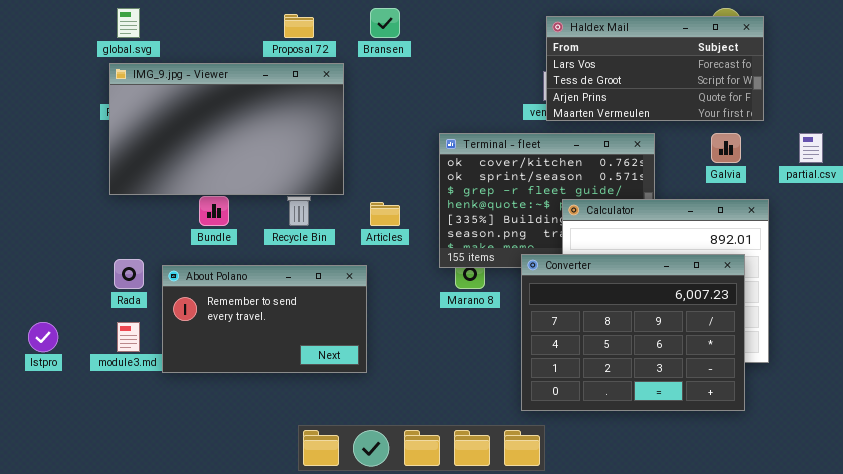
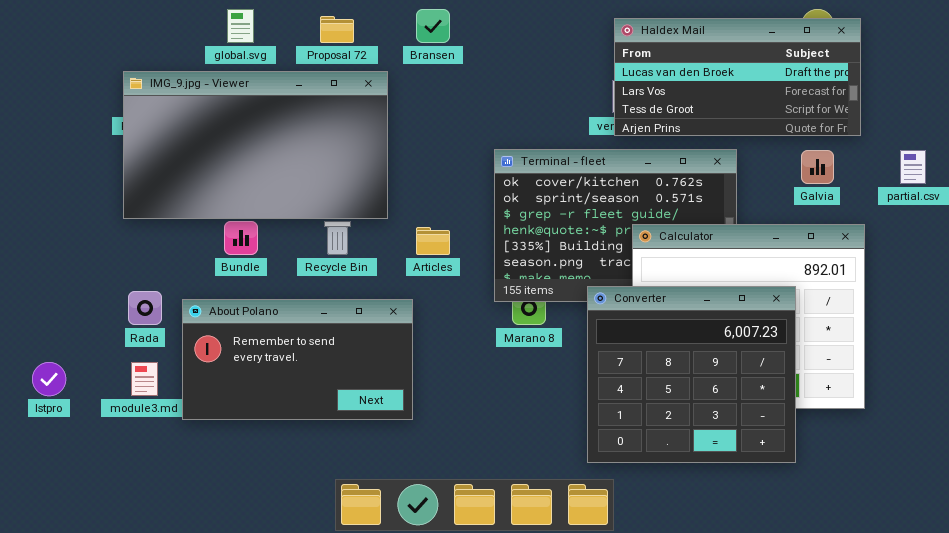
global.svg: [117,8,140,38] -> [227,9,254,43], moved
Haldex Mail: [546,16,764,121] -> [614,18,861,136], scrolled up 1 row
Converter: [521,254,745,411] -> [587,286,796,463], resized

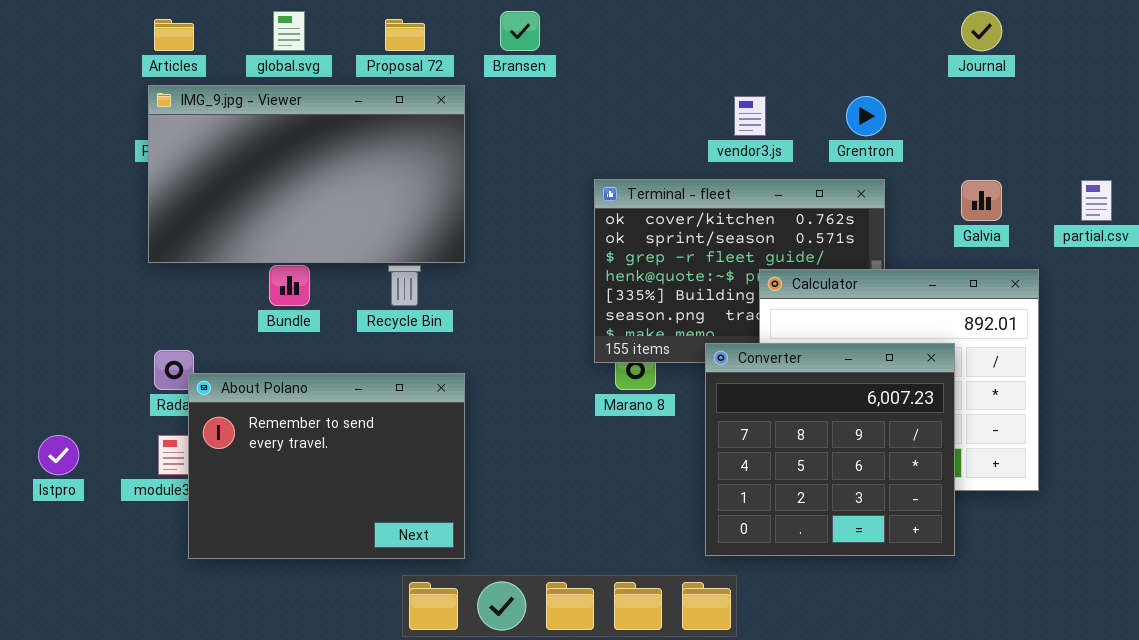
Haldex Mail: [614,18,861,136] -> none, closed
Articles: [416,227,450,255] -> [154,19,194,51], moved
About Polano: [182,299,413,420] -> [188,373,465,559], moved, resized

